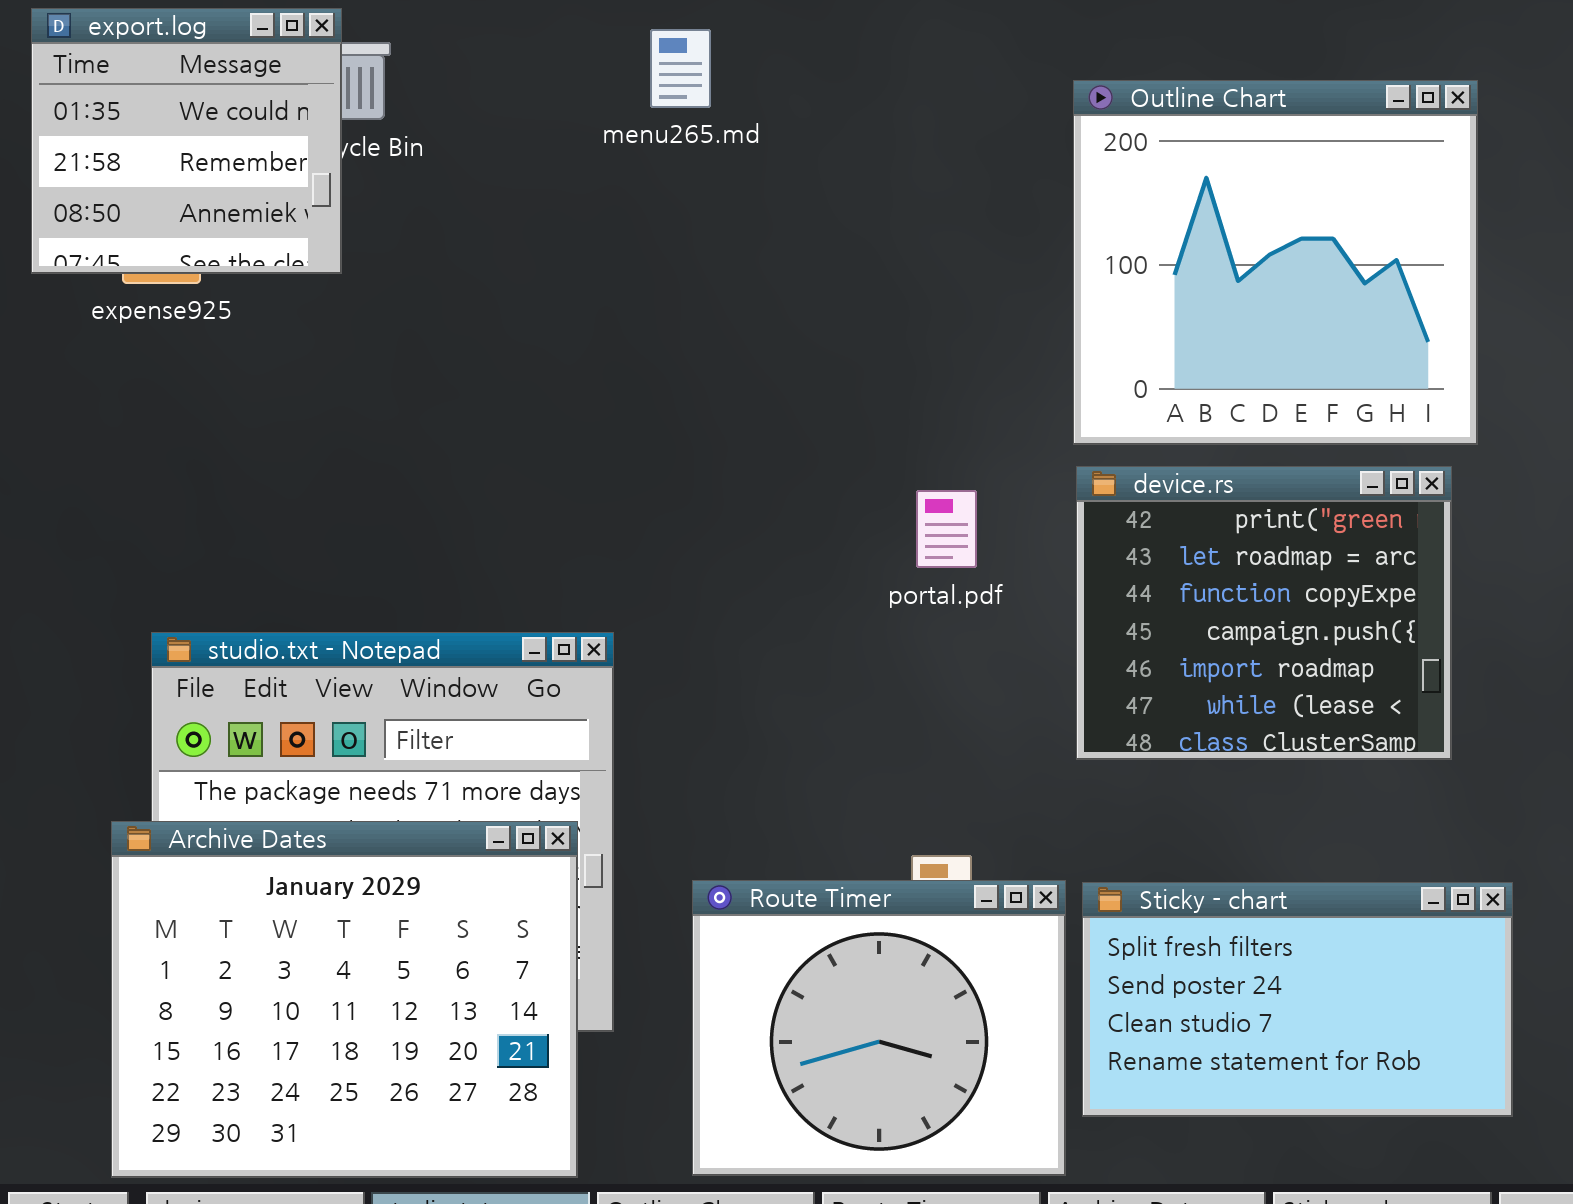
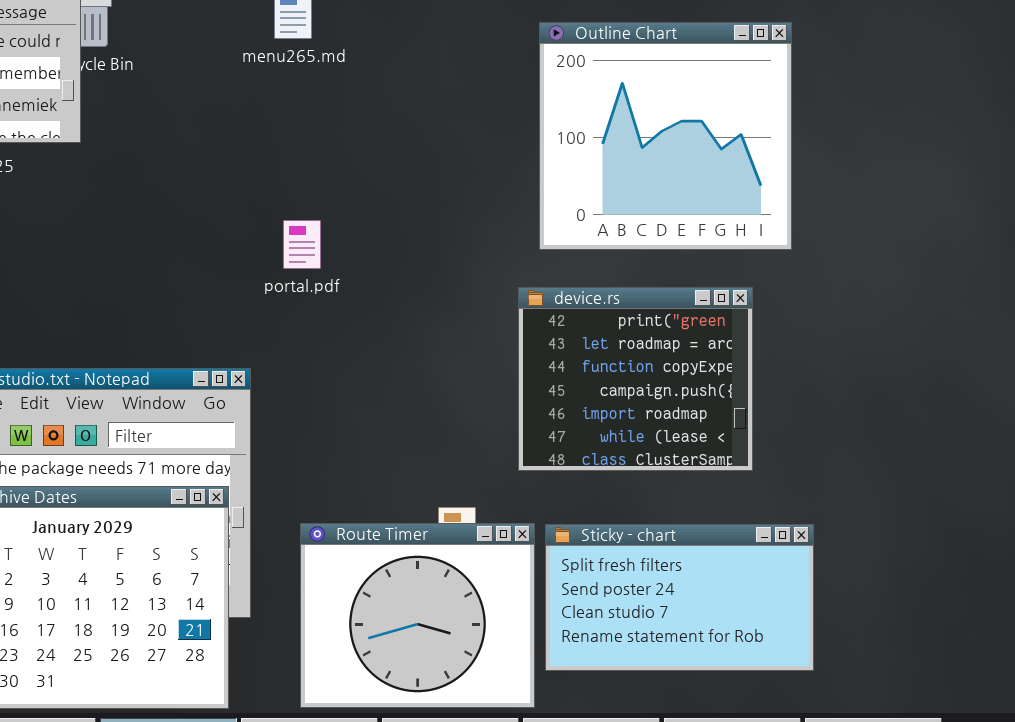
device.rs: [1076,466,1452,760] -> [518,287,753,471], moved
portal.pdf: [916,490,977,568] -> [283,220,321,269], moved

